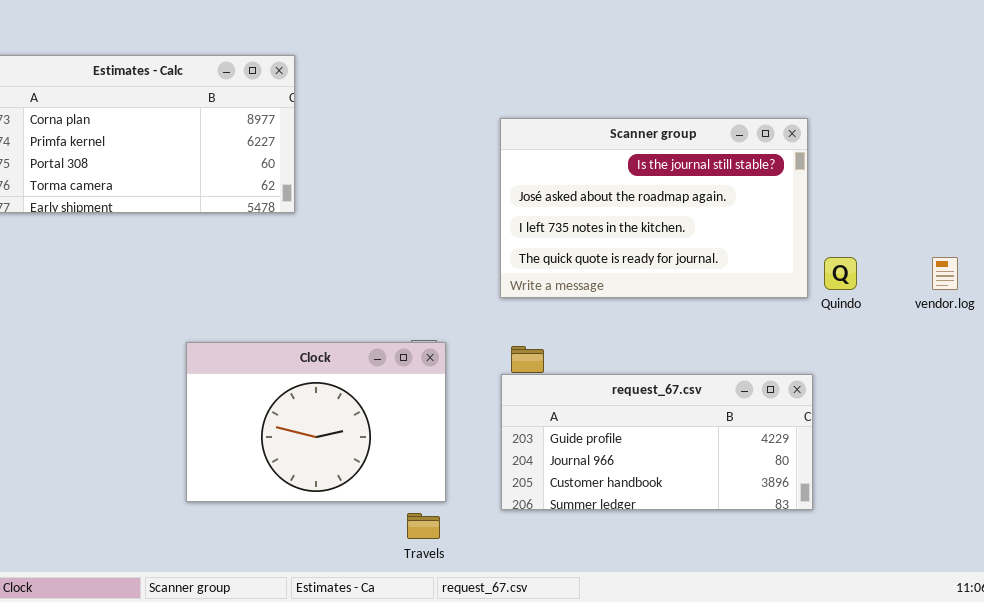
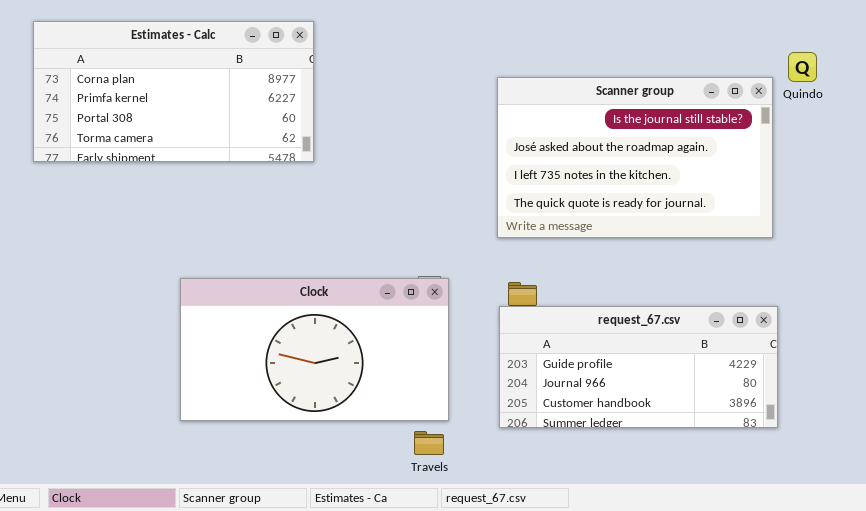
Quindo: [824,257,857,290] -> [788,52,817,82], moved
Clock: [186,342,446,502] -> [180,278,449,421], resized

